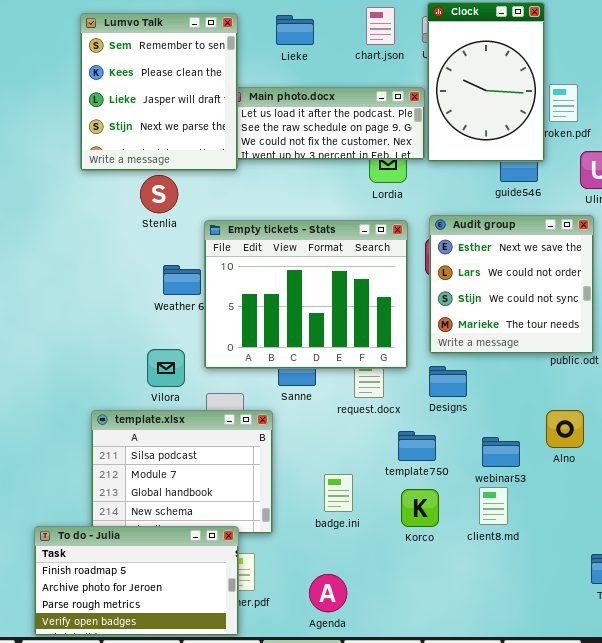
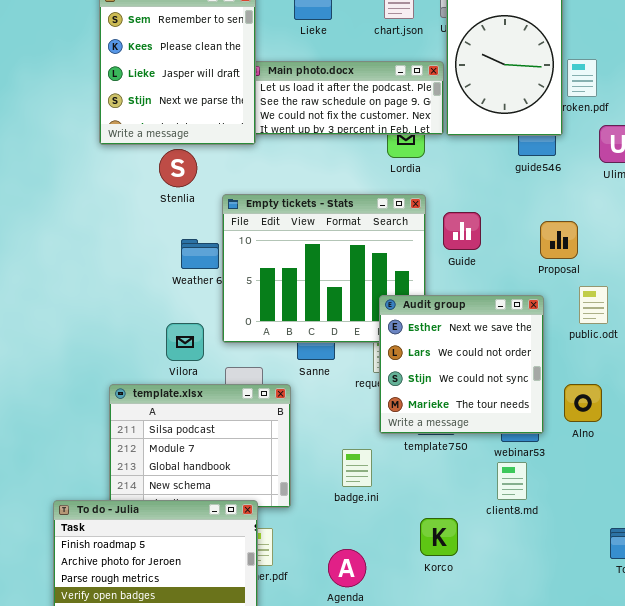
Audit group: [429,215,594,354] -> [379,295,544,434], moved
Korco: [401,489,439,527] -> [420,518,458,556], moved

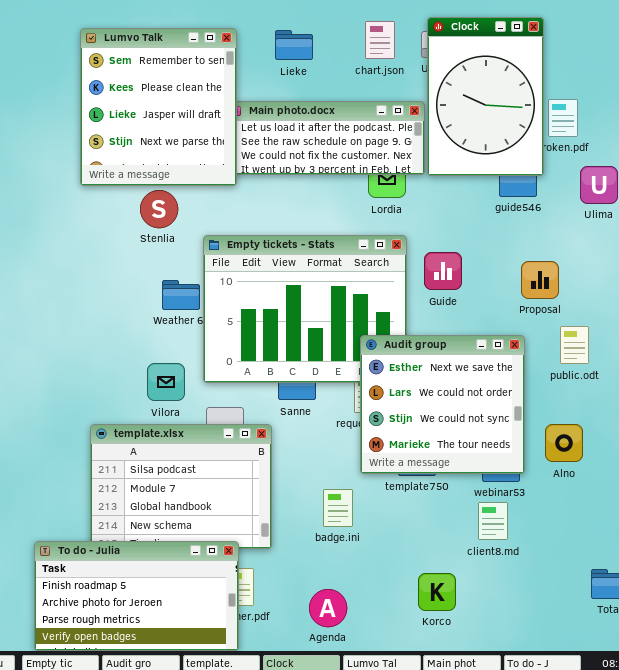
Korco: [420,518,458,556] -> [418,573,456,611], moved

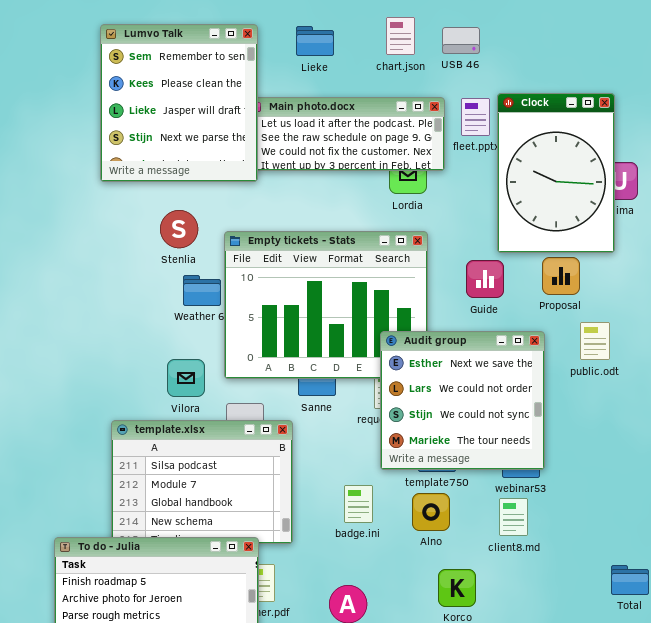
Clock: [427,17,544,176] -> [497,93,615,253], moved
Stenlia: [140,190,178,228] -> [160,210,198,248], moved
Guide: [424,252,462,290] -> [466,260,504,298], moved
Alno: [545,424,583,462] -> [412,493,450,531], moved

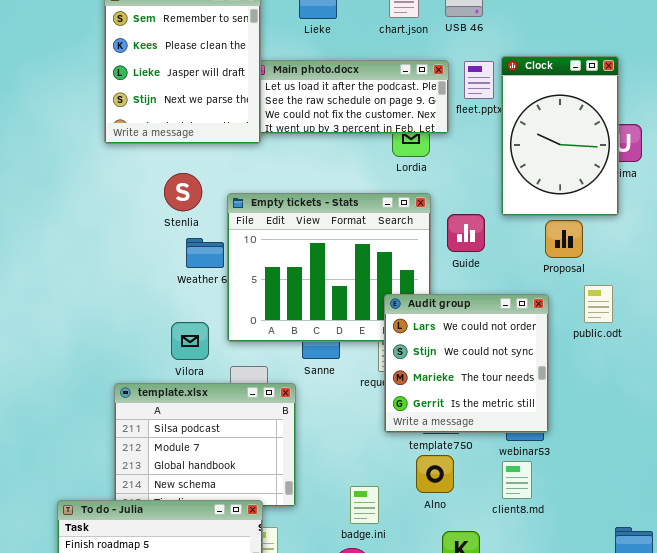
Guide: [466,260,504,298] -> [447,214,485,252], moved
Audit group: [380,331,545,470] -> [384,294,549,433], scrolled down 1 row
badge.ini: [344,485,373,523] -> [350,486,379,524], moved

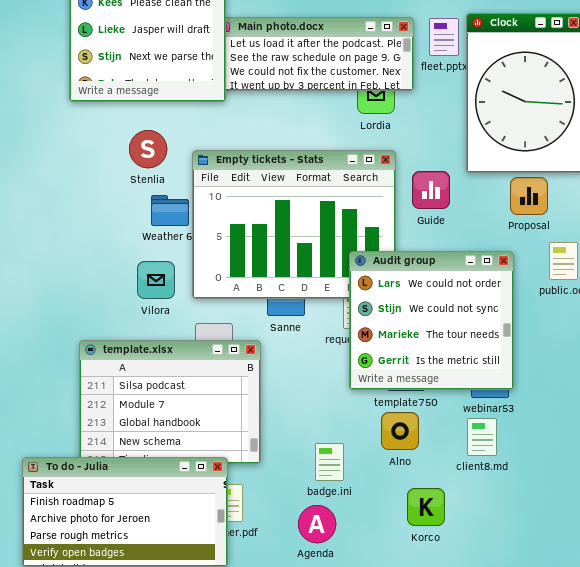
Vilora: [171,322,209,360] -> [137,261,175,299], moved

